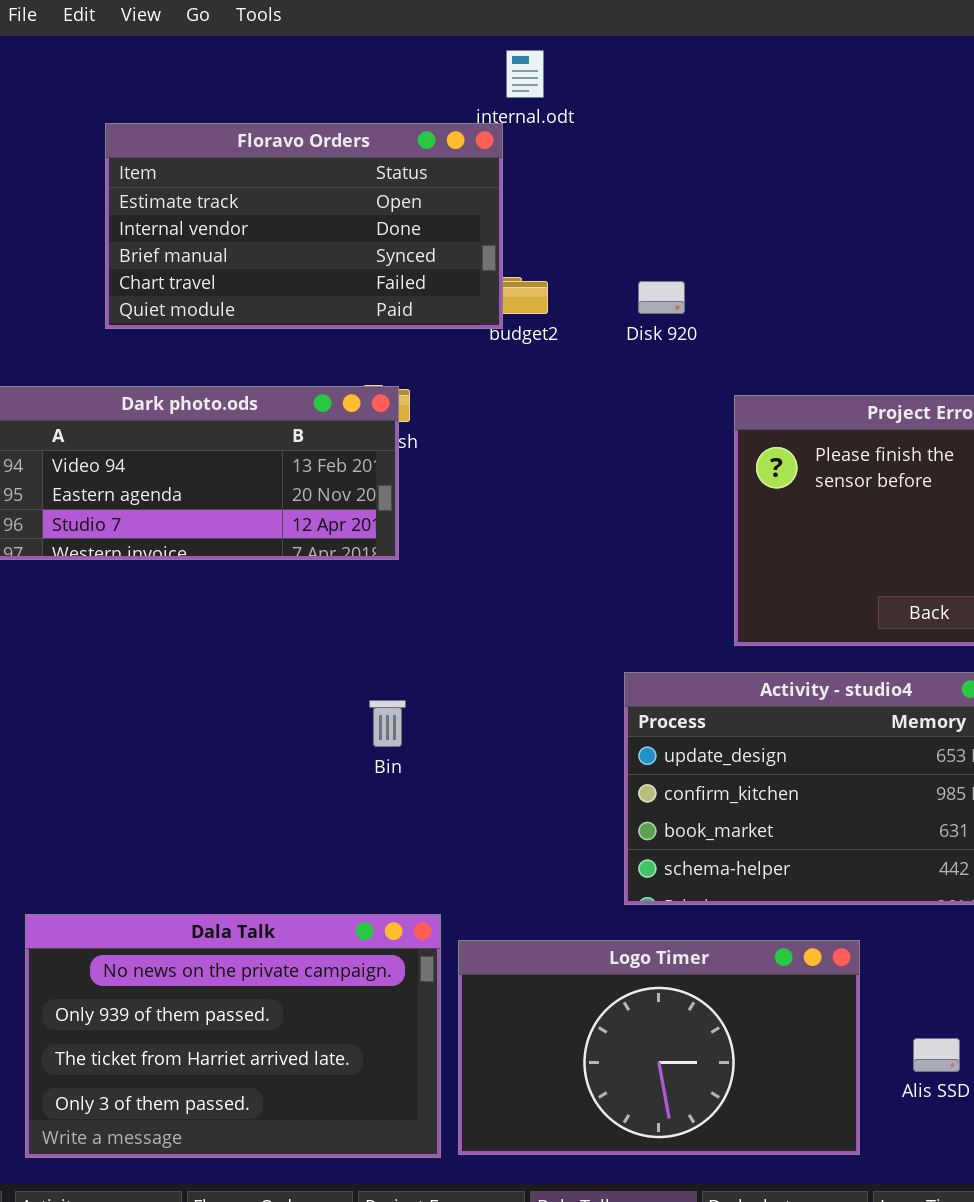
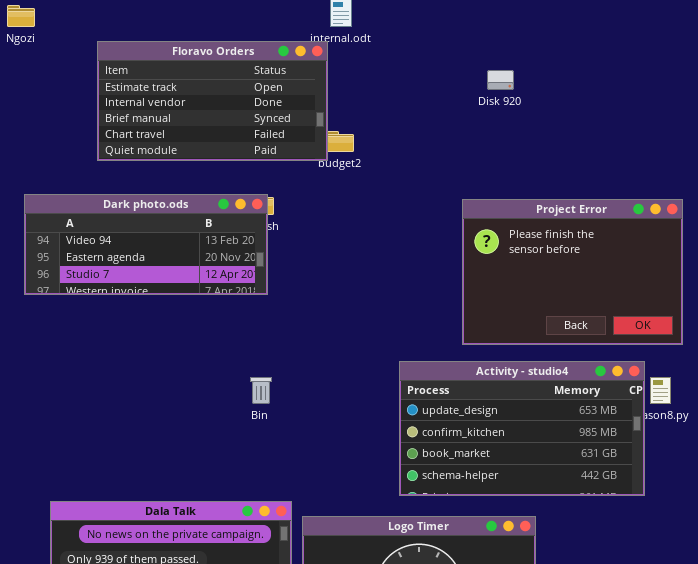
Disk 920: [638,281,685,314] -> [487,70,514,90], moved

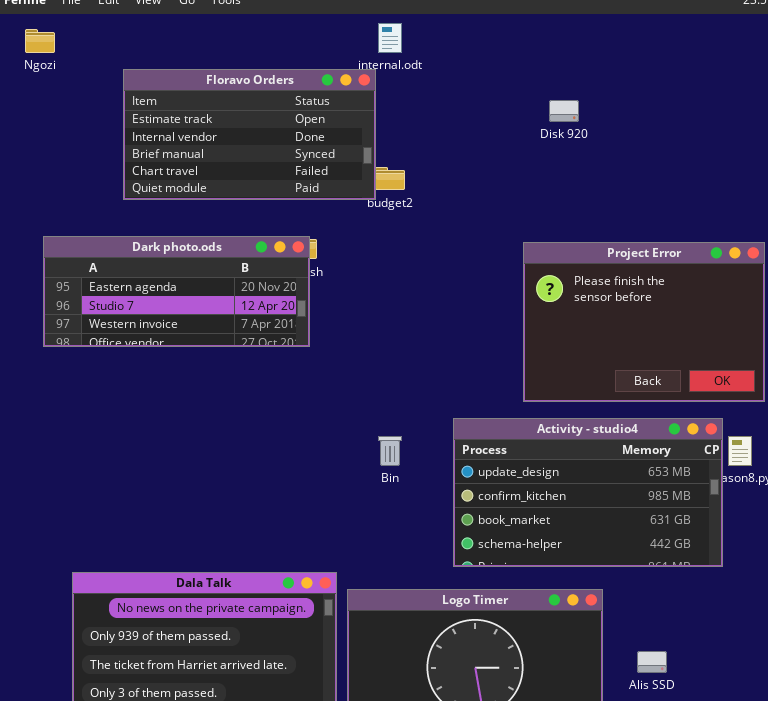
Dark photo.ods: [24,194,268,295] -> [43,236,310,347], scrolled down 1 row
Bin: [250,377,272,404] -> [378,436,402,466], moved

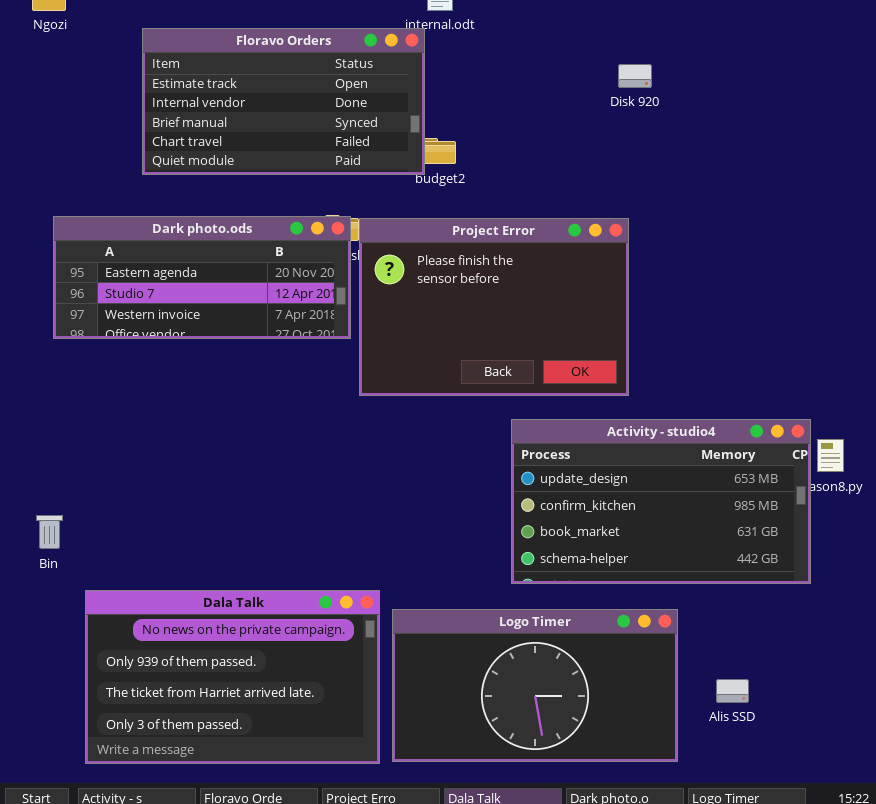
Project Error: [523,242,765,402] -> [359,218,629,396], moved
Bin: [378,436,402,466] -> [36,515,63,549], moved

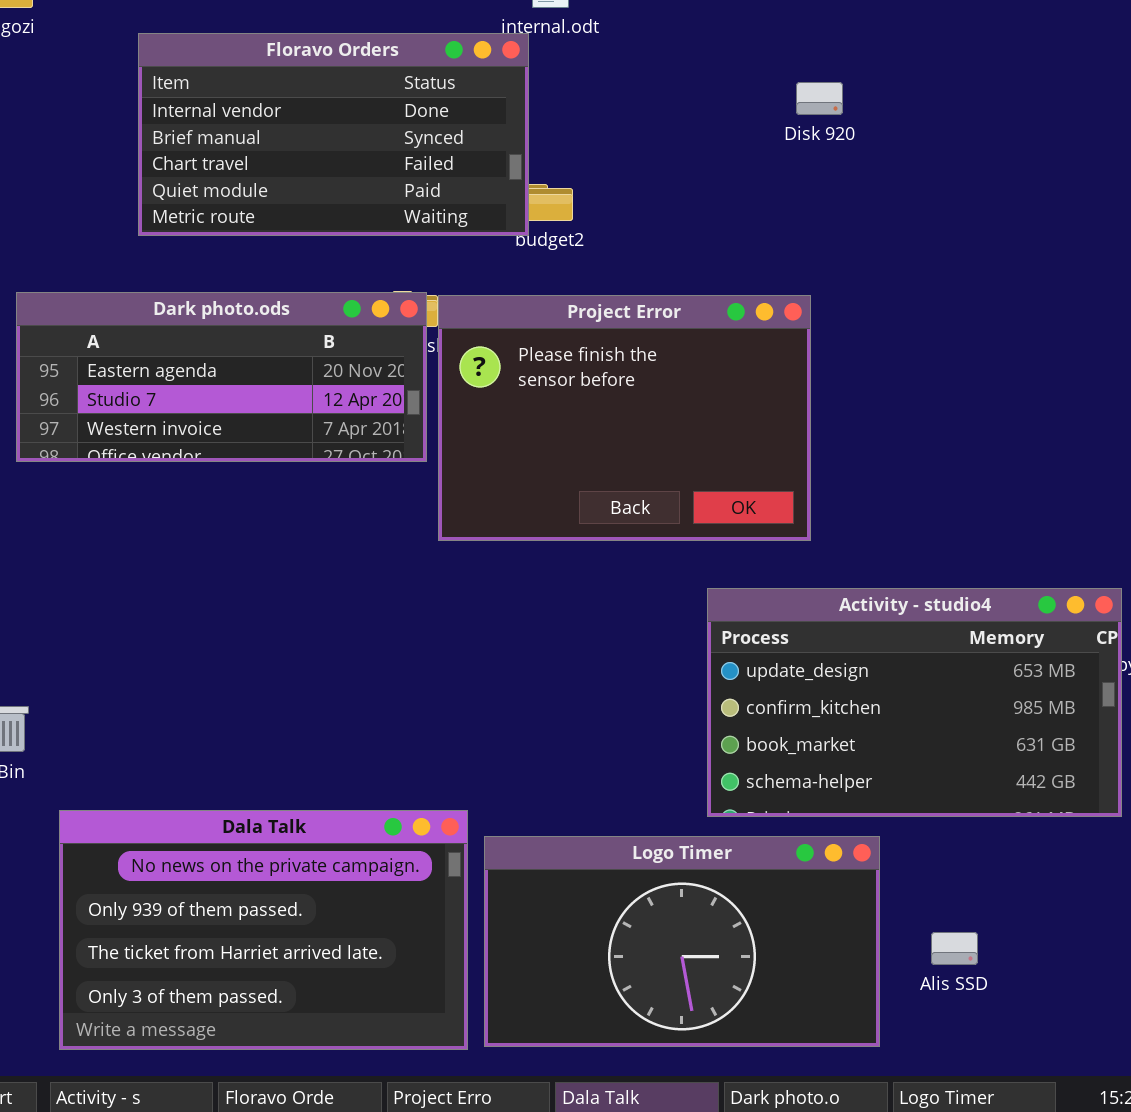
Floravo Orders: [142,28,425,175] -> [138,33,529,236], scrolled down 1 row
Activity - studio4: [511,419,811,584] -> [707,588,1122,817], moved

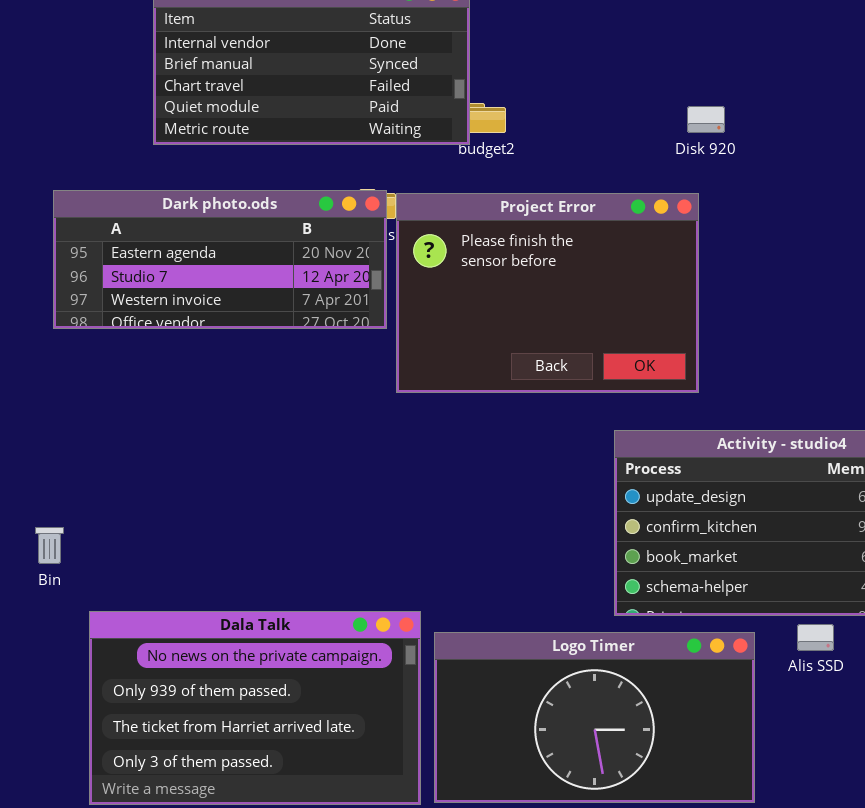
Disk 920: [796,82,843,115] -> [687,106,725,133], moved
Alis SSD: [931,932,978,965] -> [797,624,834,651], moved

